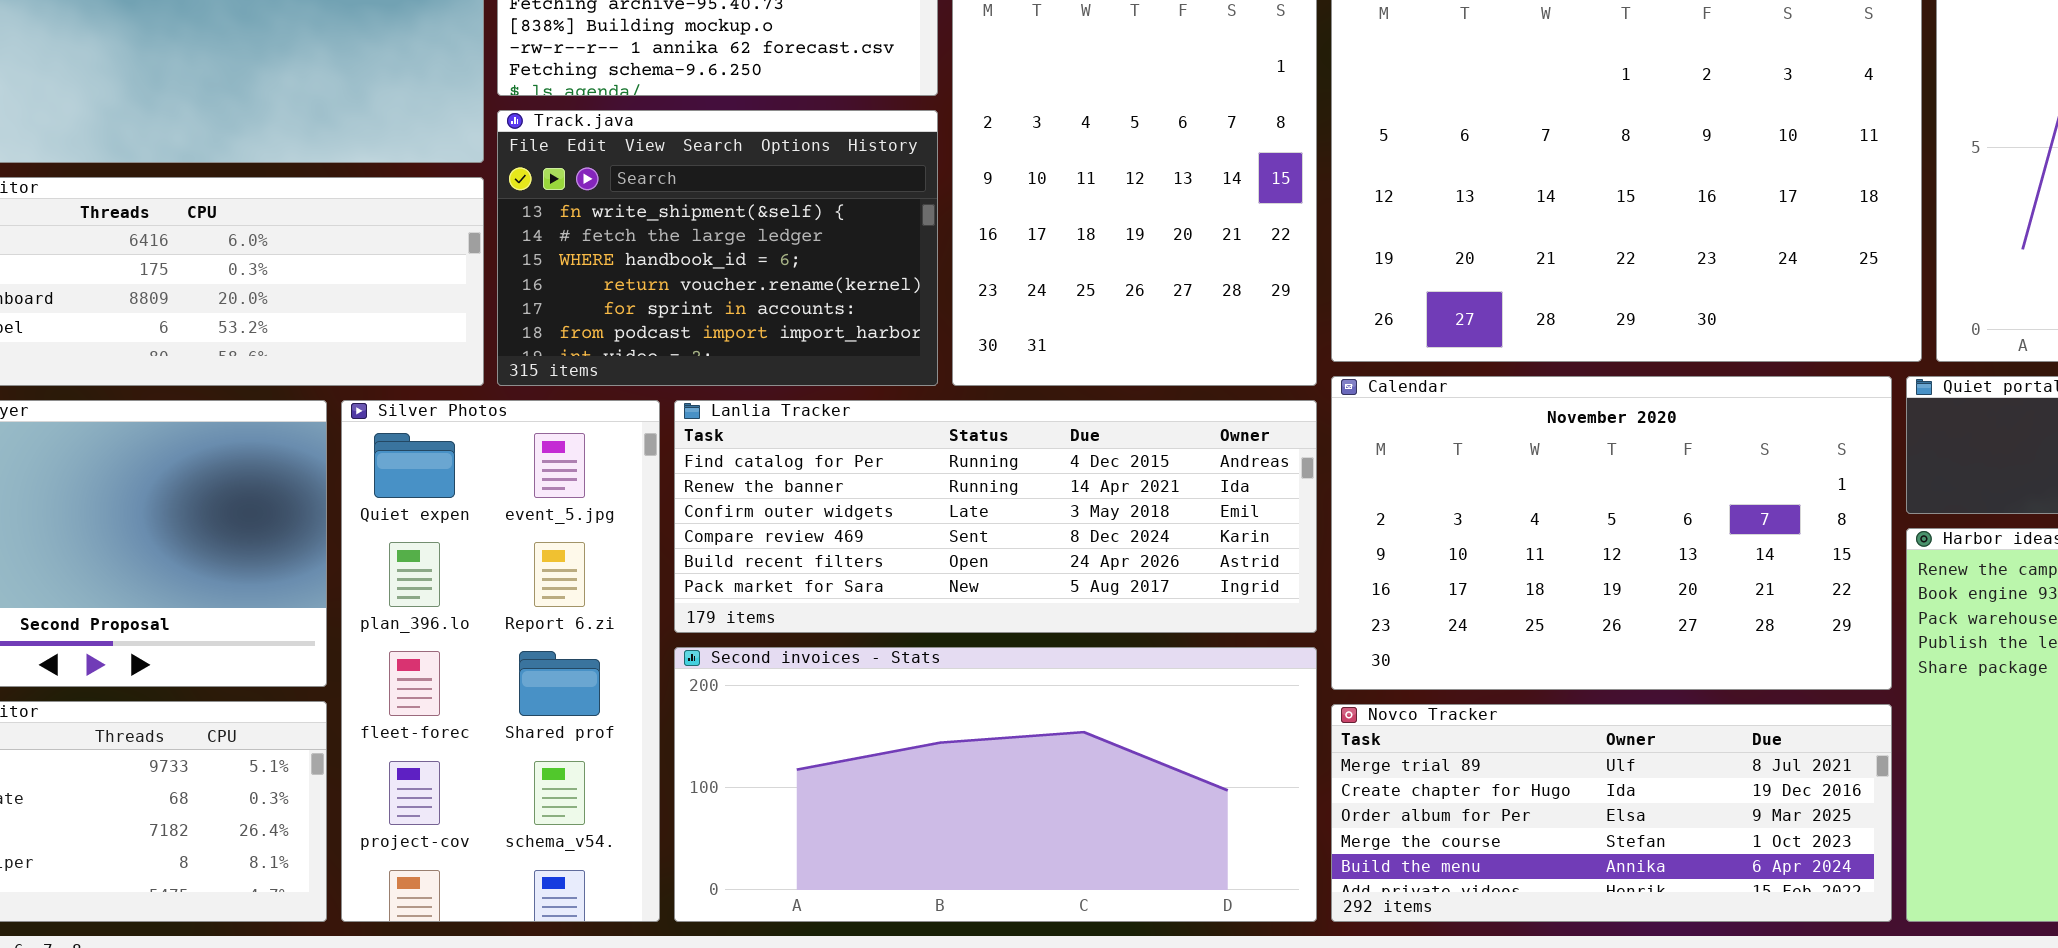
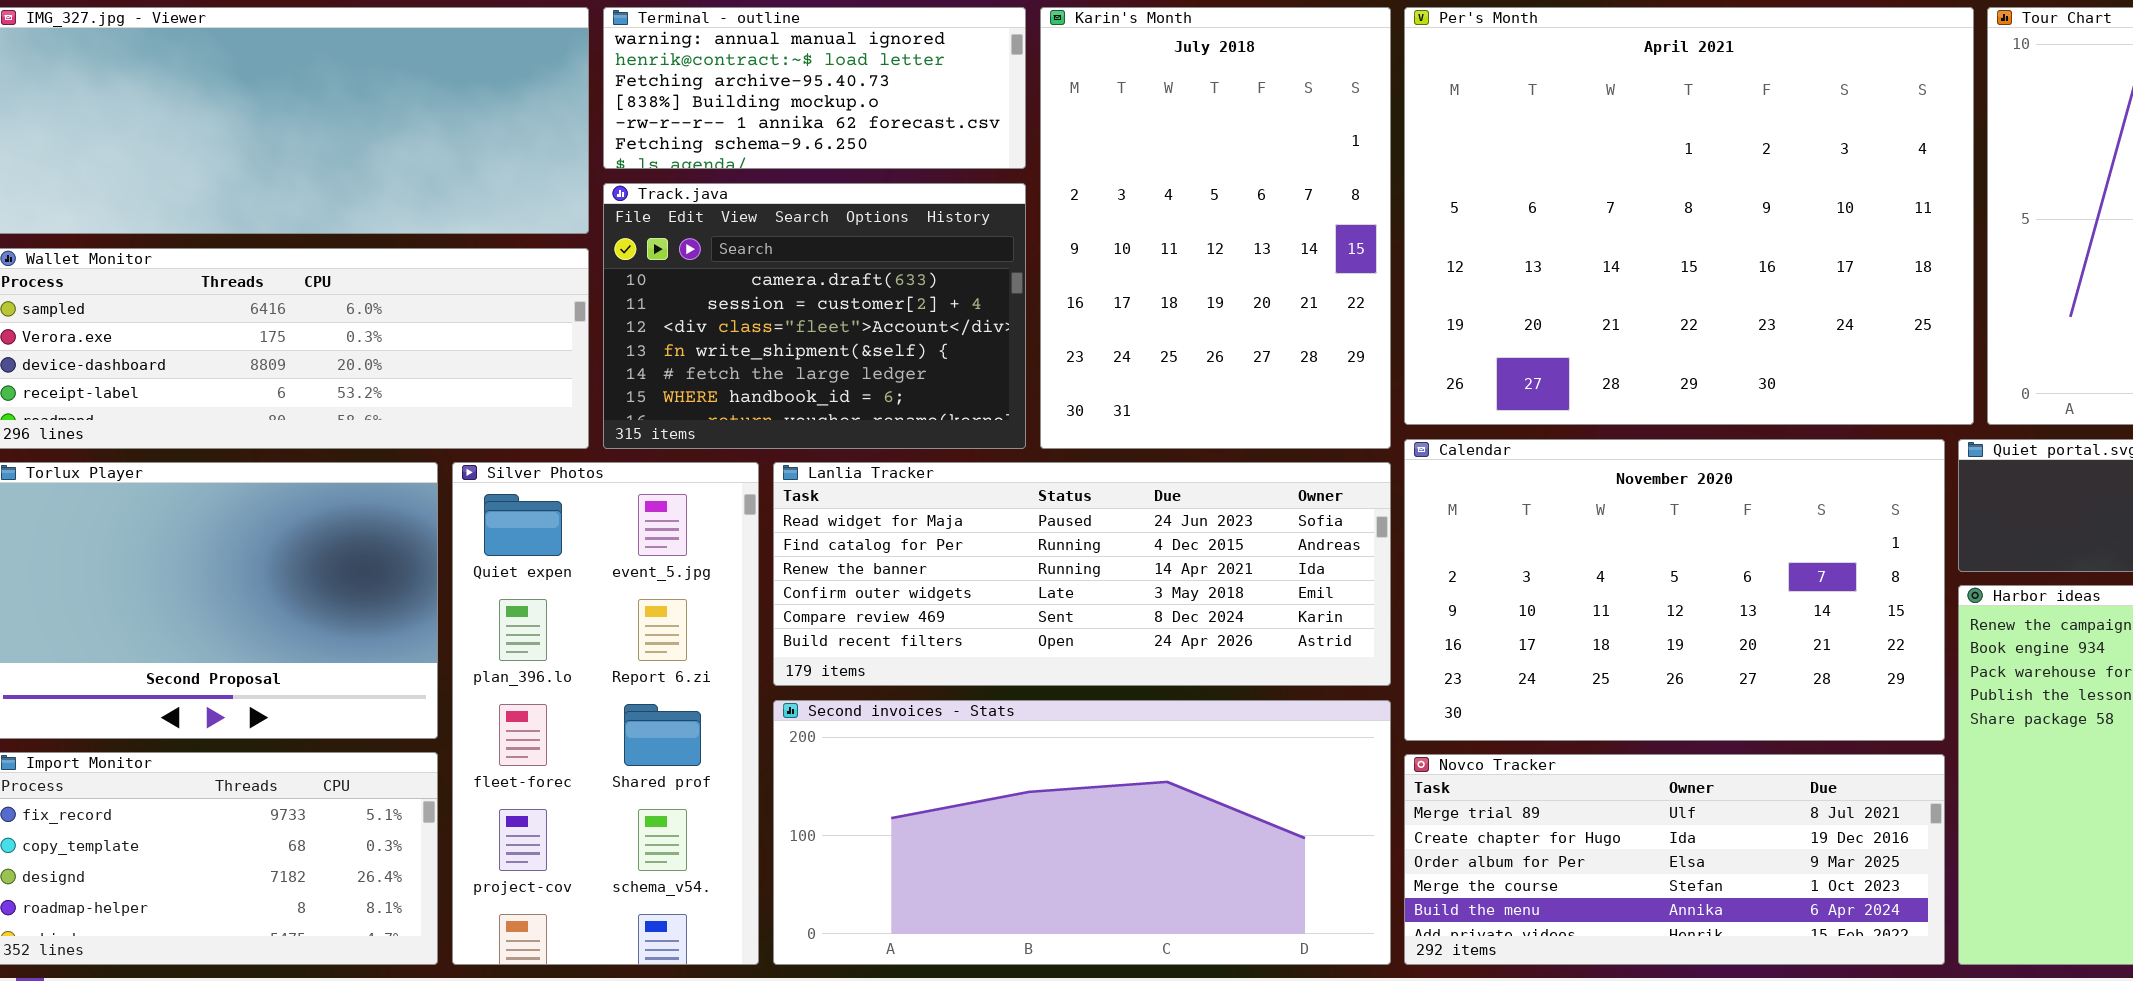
Track.java: [497,110,938,386] -> [603,183,1026,449], scrolled up 3 rows
Lanlia Tracker: [674,400,1317,633] -> [773,462,1391,686], scrolled up 1 row

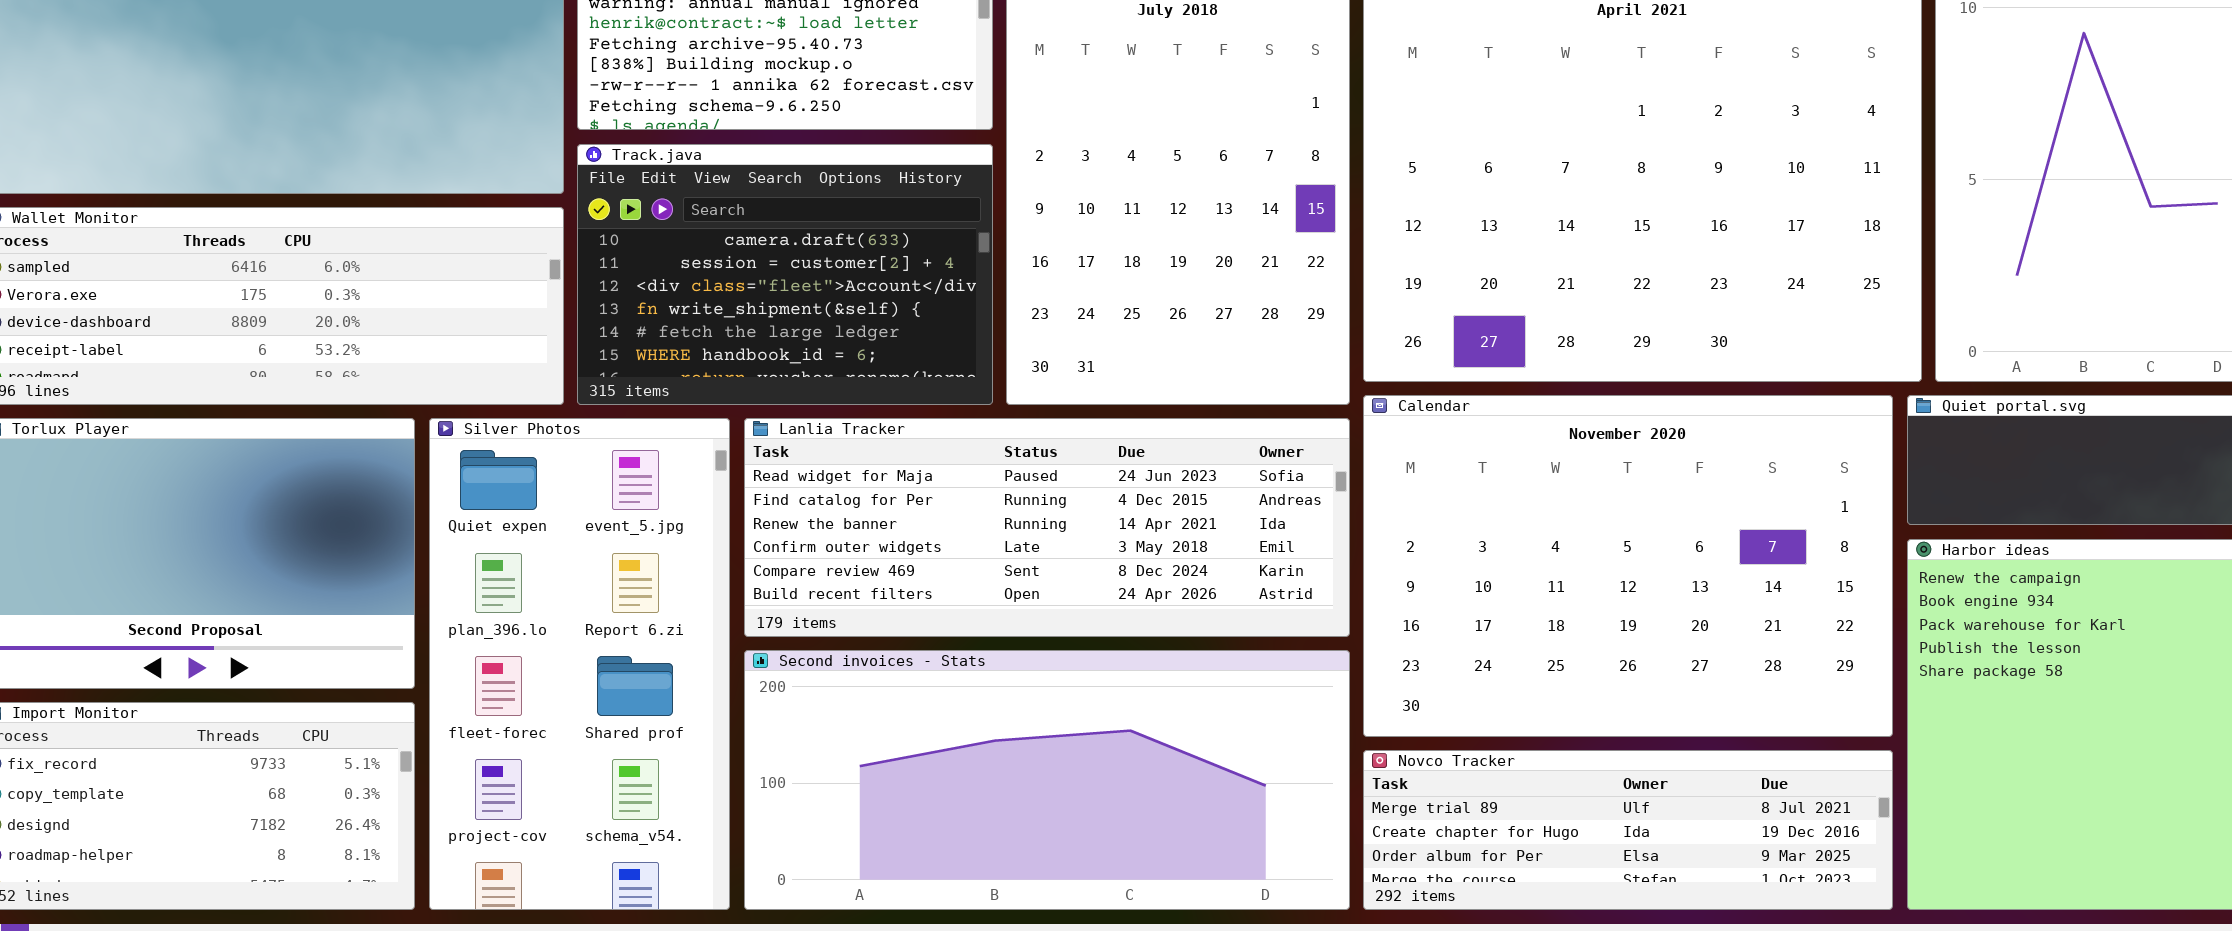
Calendar: [1404,439,1945,741] -> [1363,395,1893,737], resized
Novco Tracker: [1404,754,1945,965] -> [1363,750,1893,910], resized

